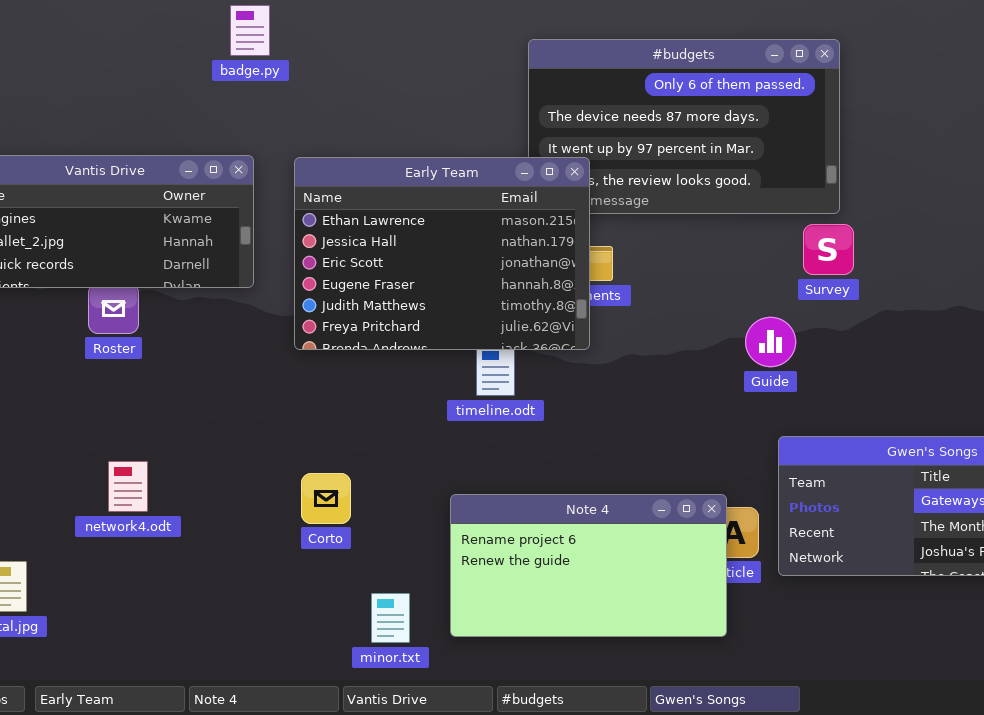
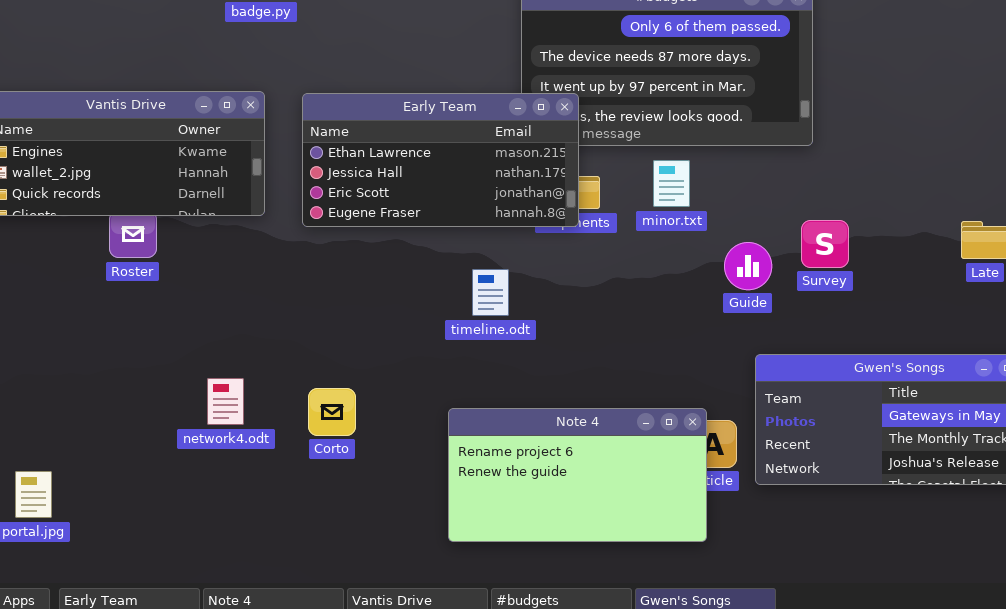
Early Team: [294,157,590,350] -> [302,93,579,227], resized
Survey: [803,224,854,275] -> [801,220,849,268], moved
network4.odt: [108,461,148,512] -> [207,378,244,425], moved
minor.txt: [371,593,410,643] -> [653,160,690,207], moved

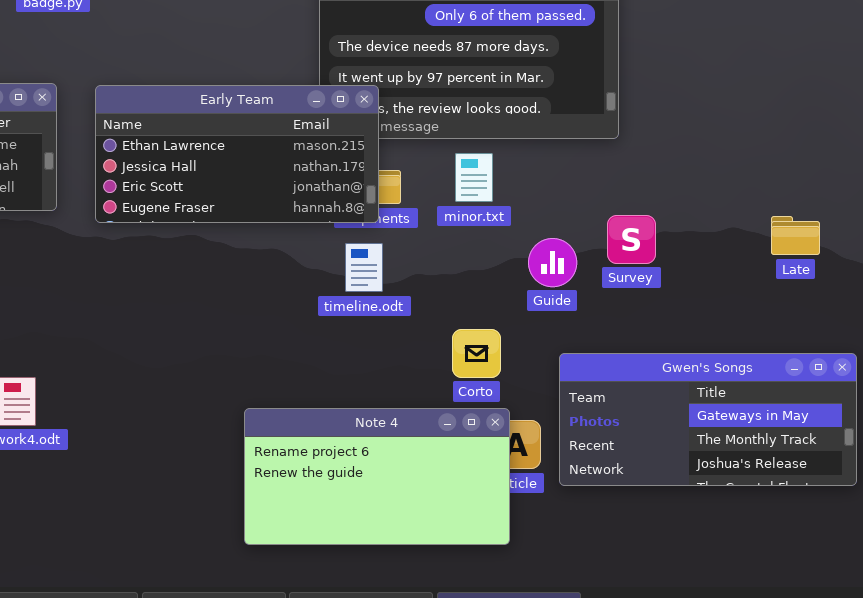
timeline.odt: [472,269,509,316] -> [345,243,383,292], moved
Corto: [308,388,356,436] -> [452,329,501,378], moved

